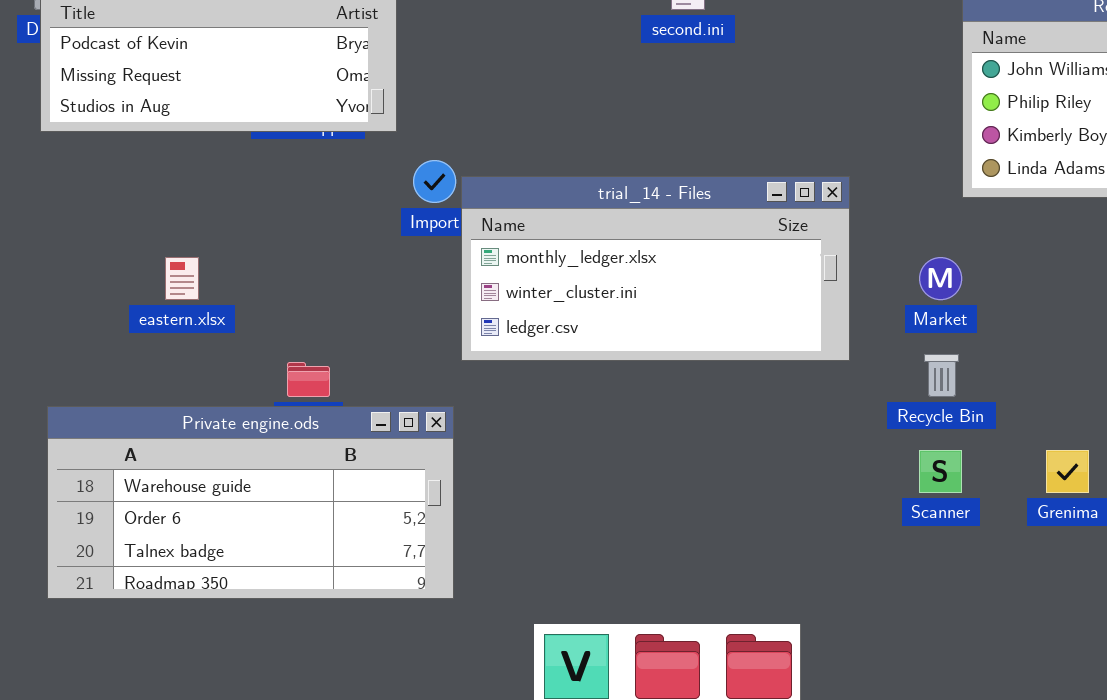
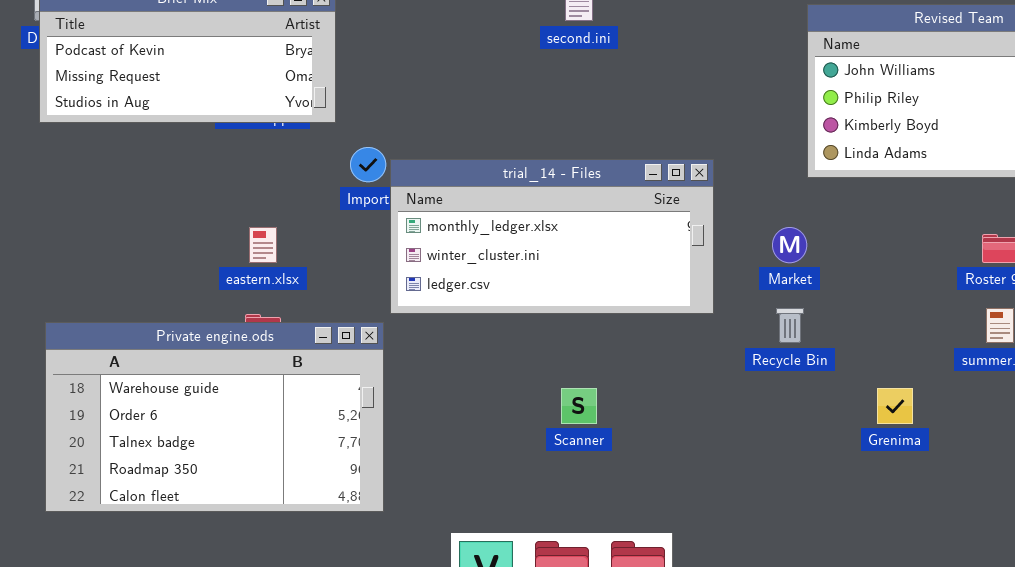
eastern.xlsx: [165,257,199,300] -> [249,227,277,263], moved
Private engine.ods: [47,406,454,599] -> [45,322,384,512], resized
Scanner: [919,450,962,493] -> [561,388,597,424], moved

